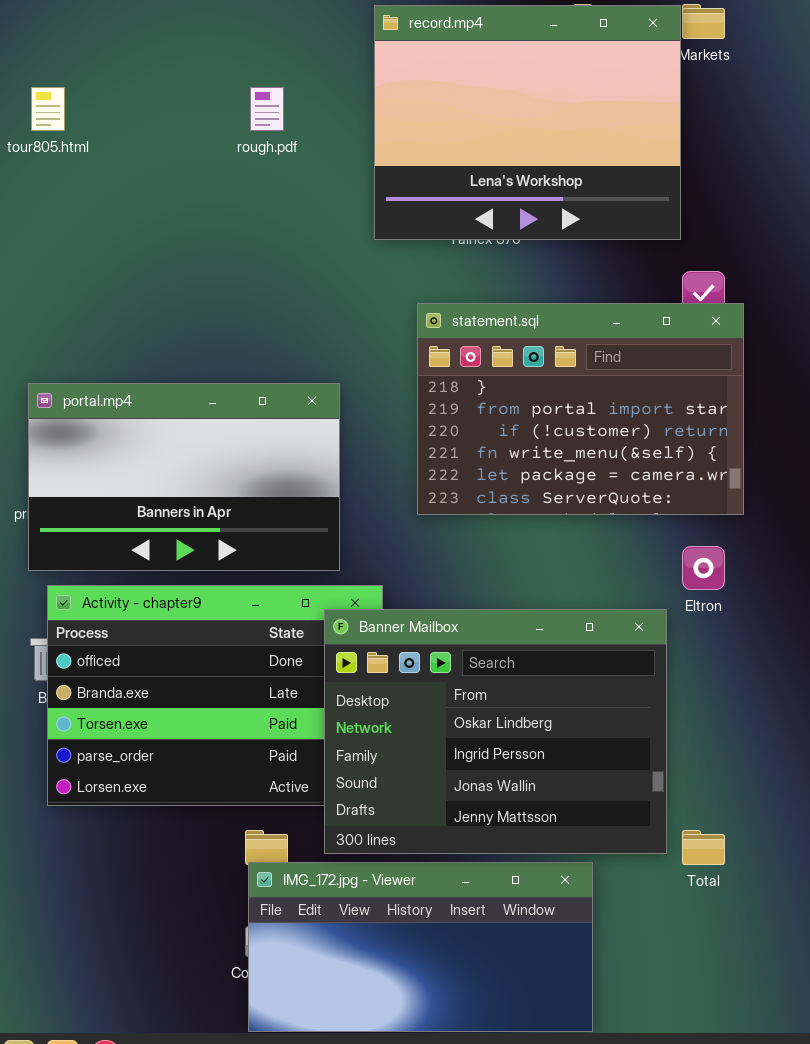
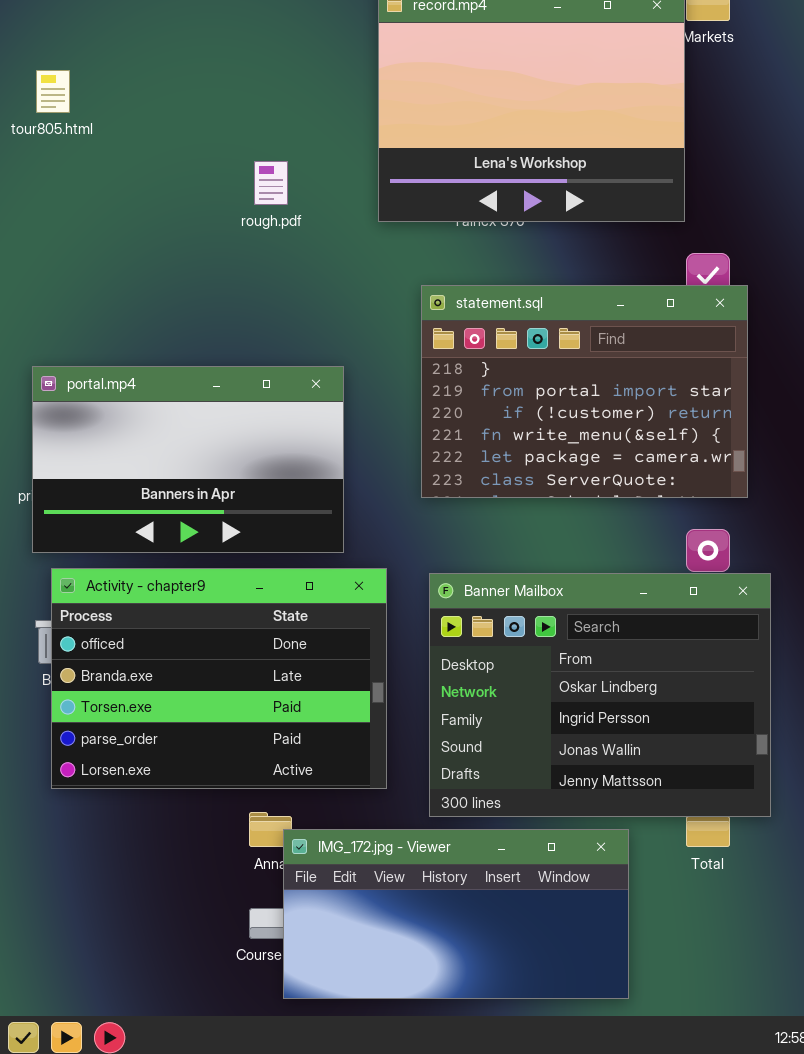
rough.pdf: [250,87,284,131] -> [254,161,288,205], moved
Banner Mailbox: [324,609,667,854] -> [429,573,771,817], moved
IMG_172.jpg - Viewer: [248,862,593,1032] -> [283,829,629,999], moved

